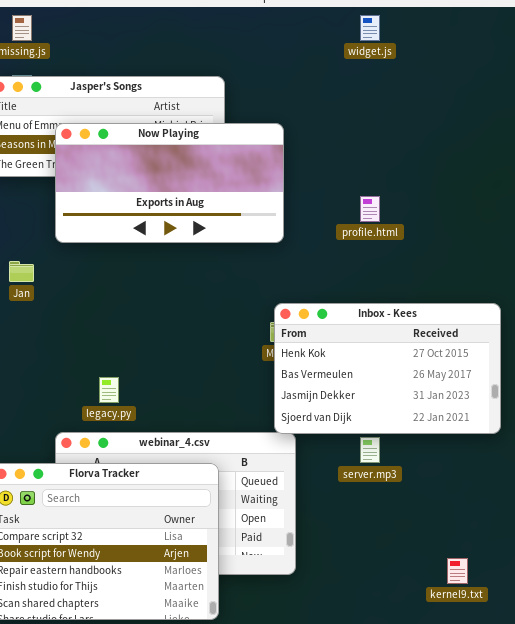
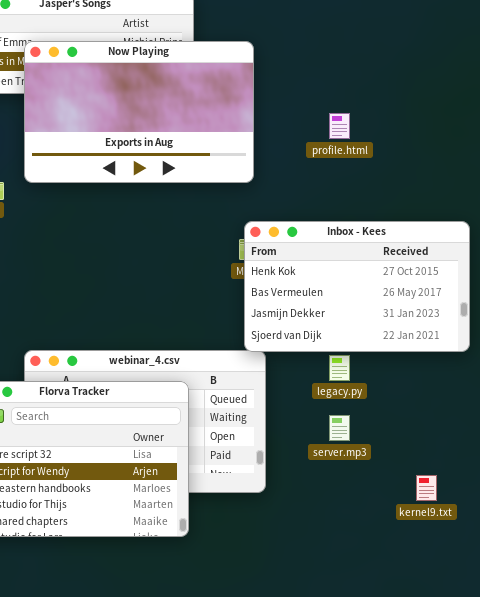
Now Playing: [55,123,284,243] -> [24,41,254,183], resized
legacy.py: [99,377,119,403] -> [329,355,350,381], moved
server.mp3: [360,437,380,463] -> [329,415,350,441], moved

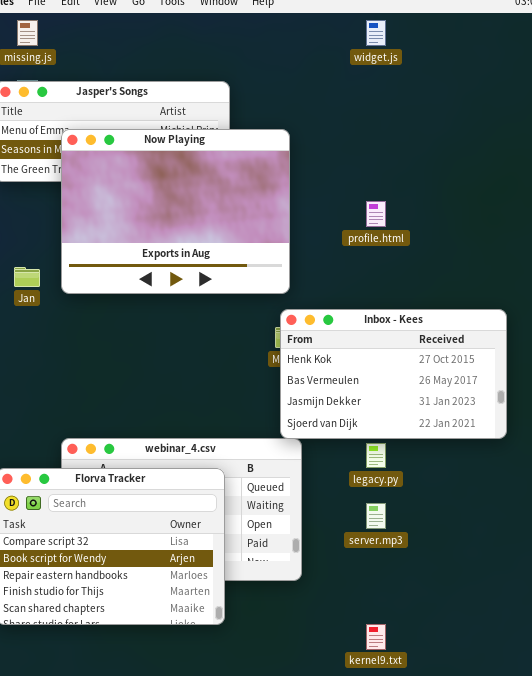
Now Playing: [24,41,254,183] -> [61,129,290,294], resized
kernel9.txt: [416,475,437,501] -> [366,624,386,650], moved

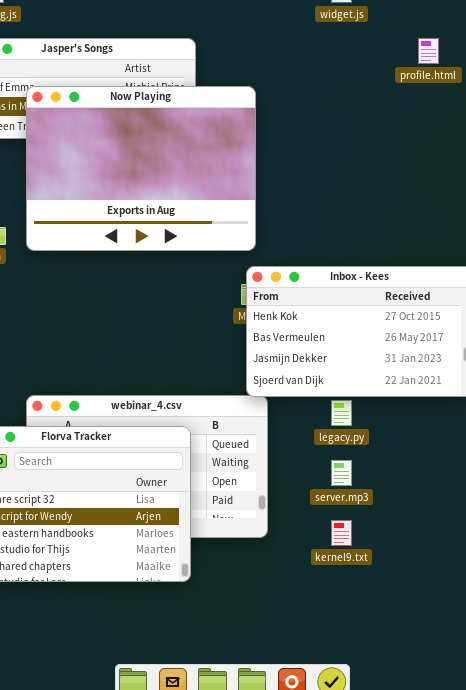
profile.html: [366,201,386,227] -> [418,38,439,64], moved
kernel9.txt: [366,624,386,650] -> [331,520,352,546], moved

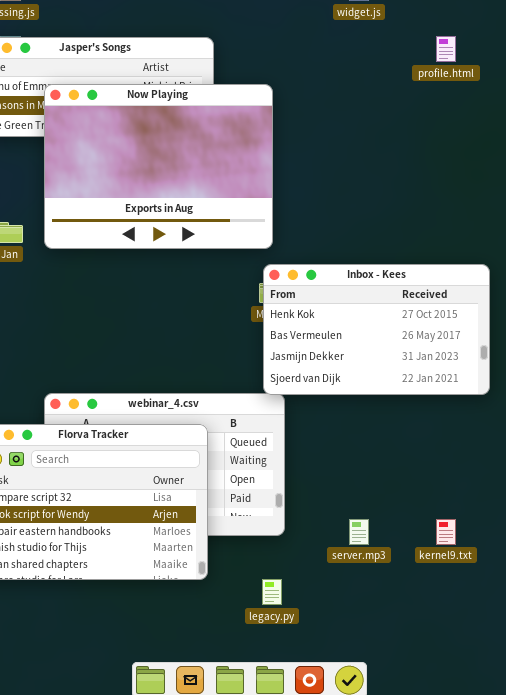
legacy.py: [331,400,352,426] -> [262,579,282,605], moved
server.mp3: [331,460,352,486] -> [349,519,369,545], moved
kernel9.txt: [331,520,352,546] -> [436,519,456,545], moved

